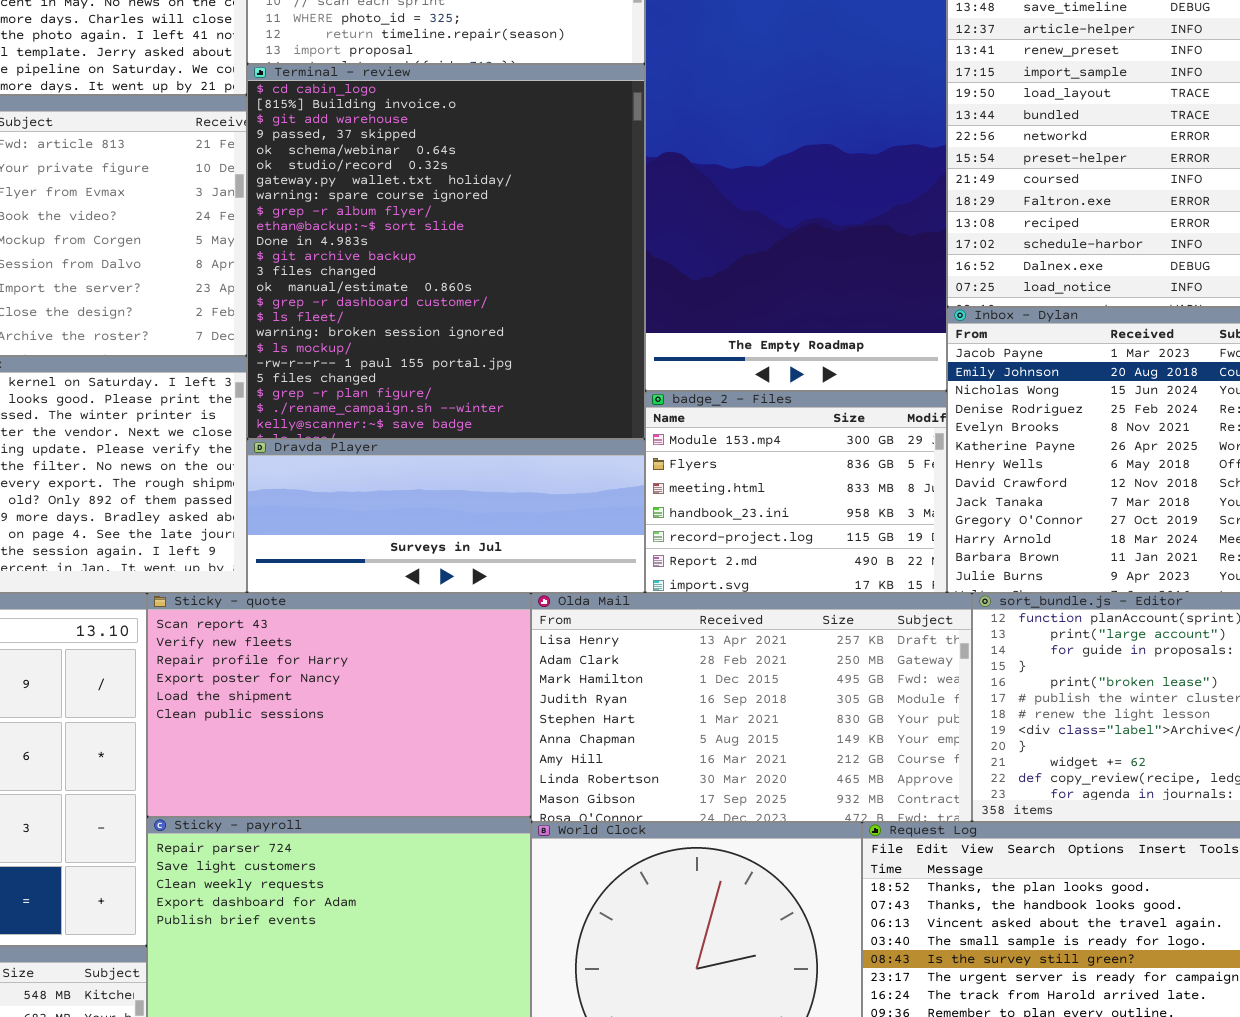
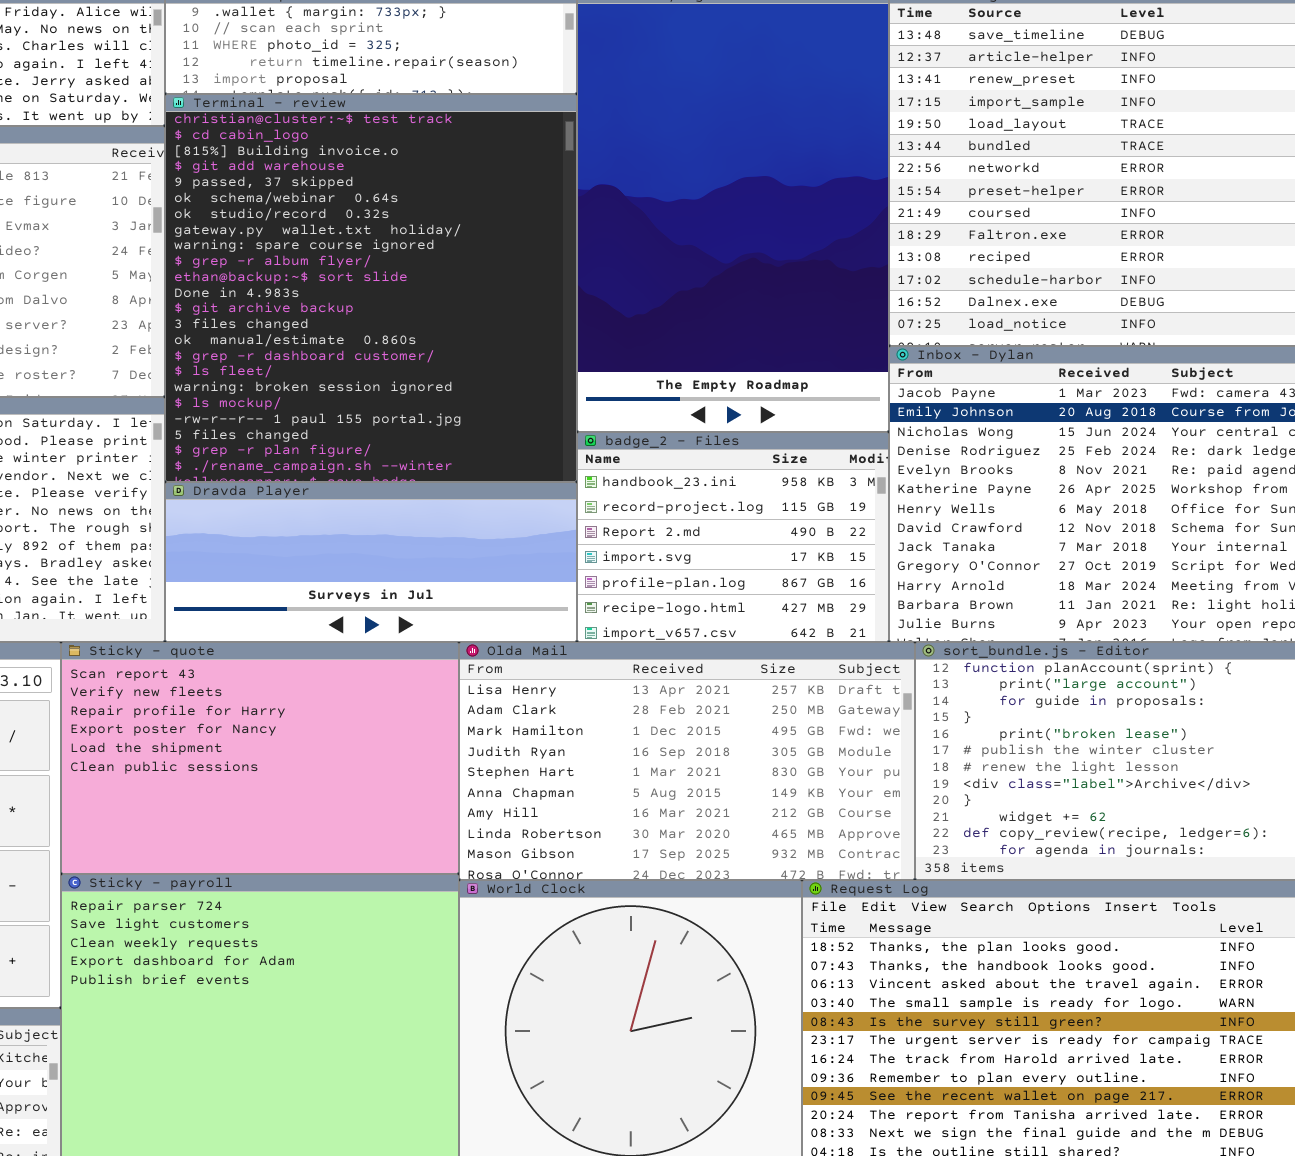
Terminal - review: [247,64,645,439] -> [165,94,577,482], scrolled up 1 row
badge_2 - Files: [645,391,947,593] -> [577,432,889,642], scrolled down 3 rows

